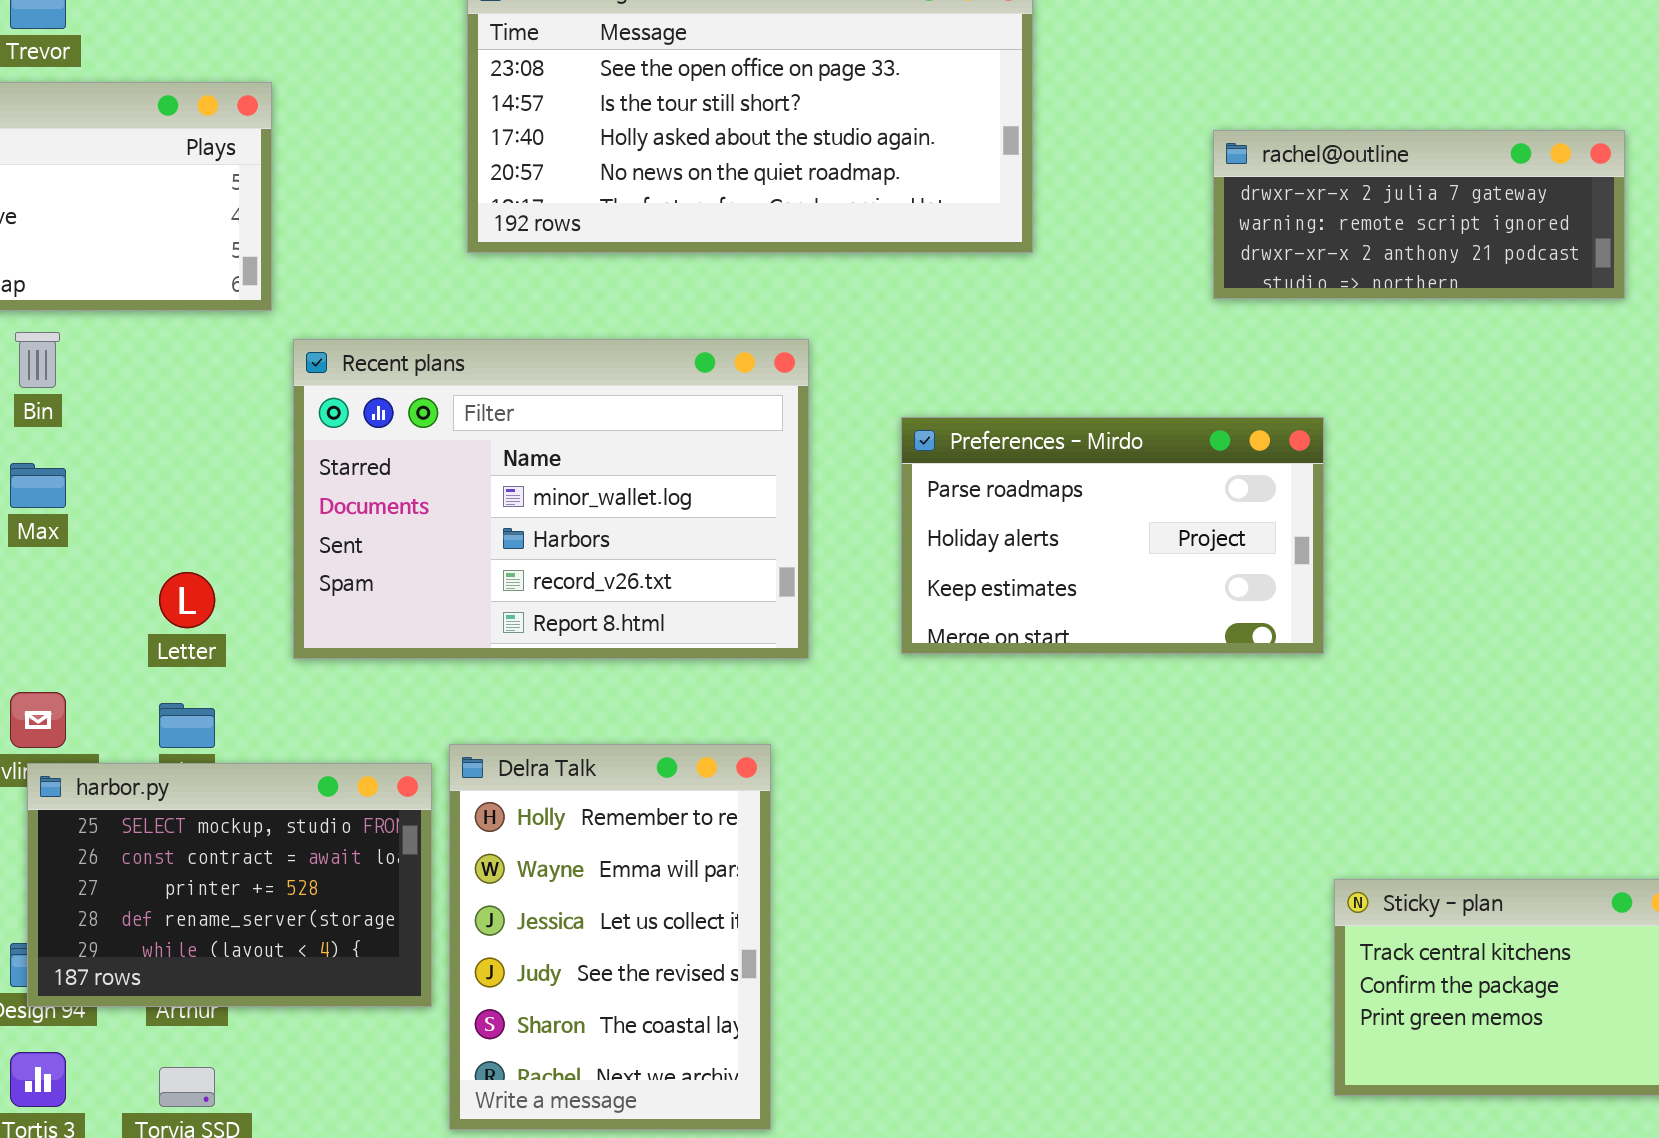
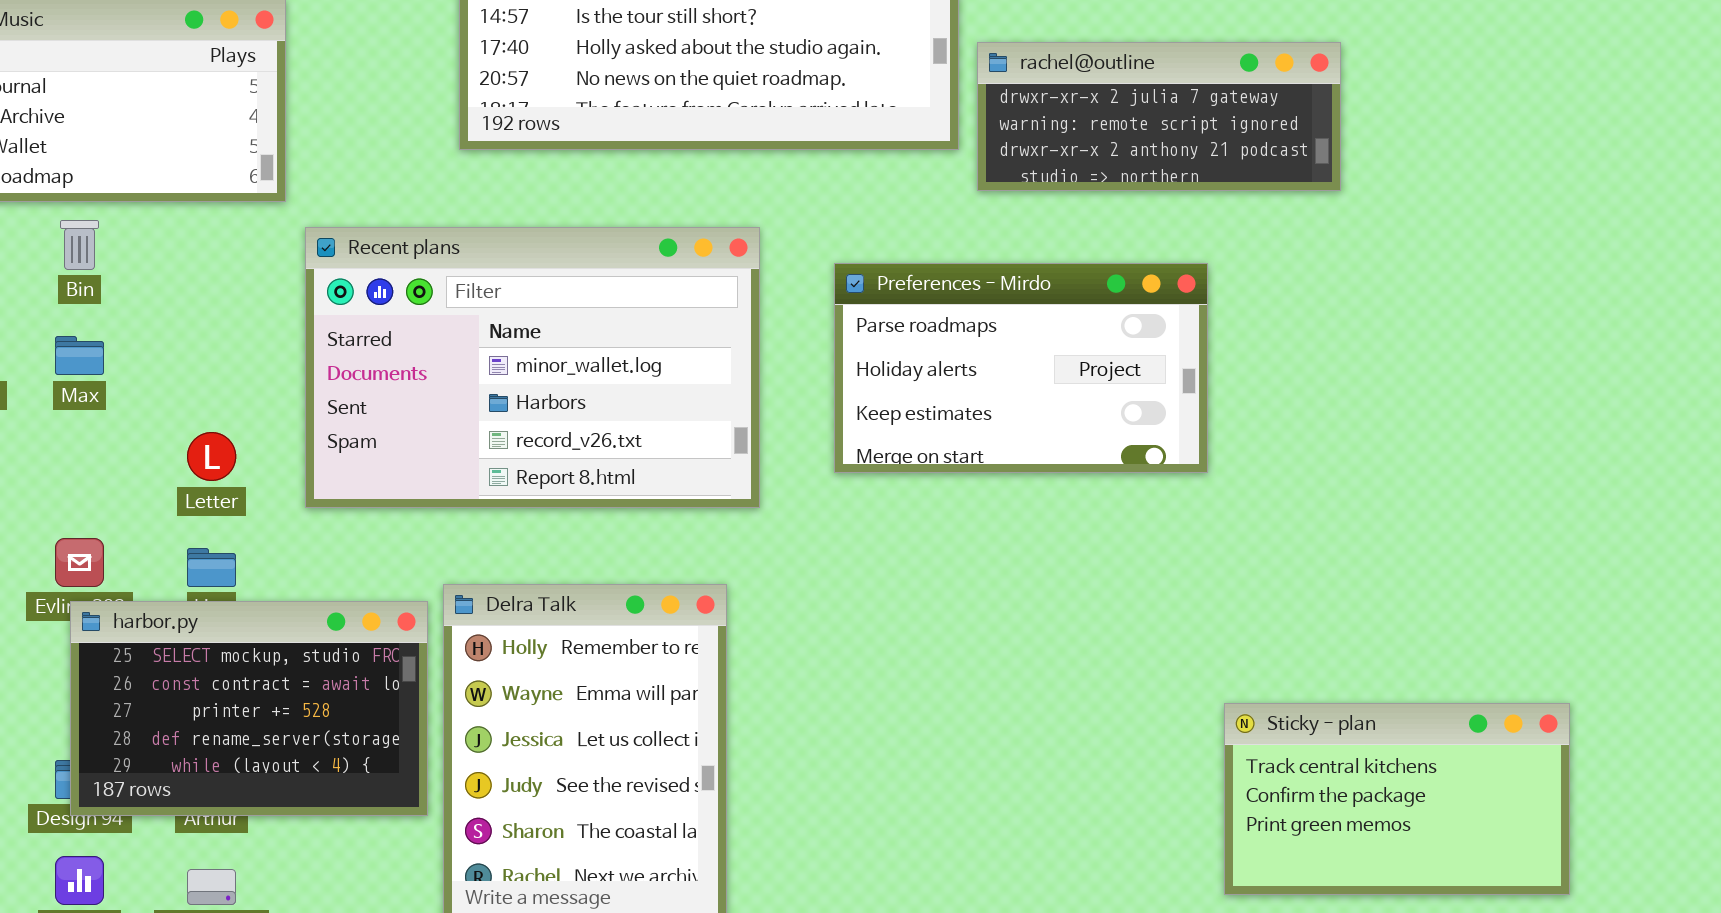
rachel@outline: [1213,130,1625,299] -> [977,42,1341,191], moved
Preferences - Mirdo: [901,417,1324,654] -> [834,263,1208,473], moved

